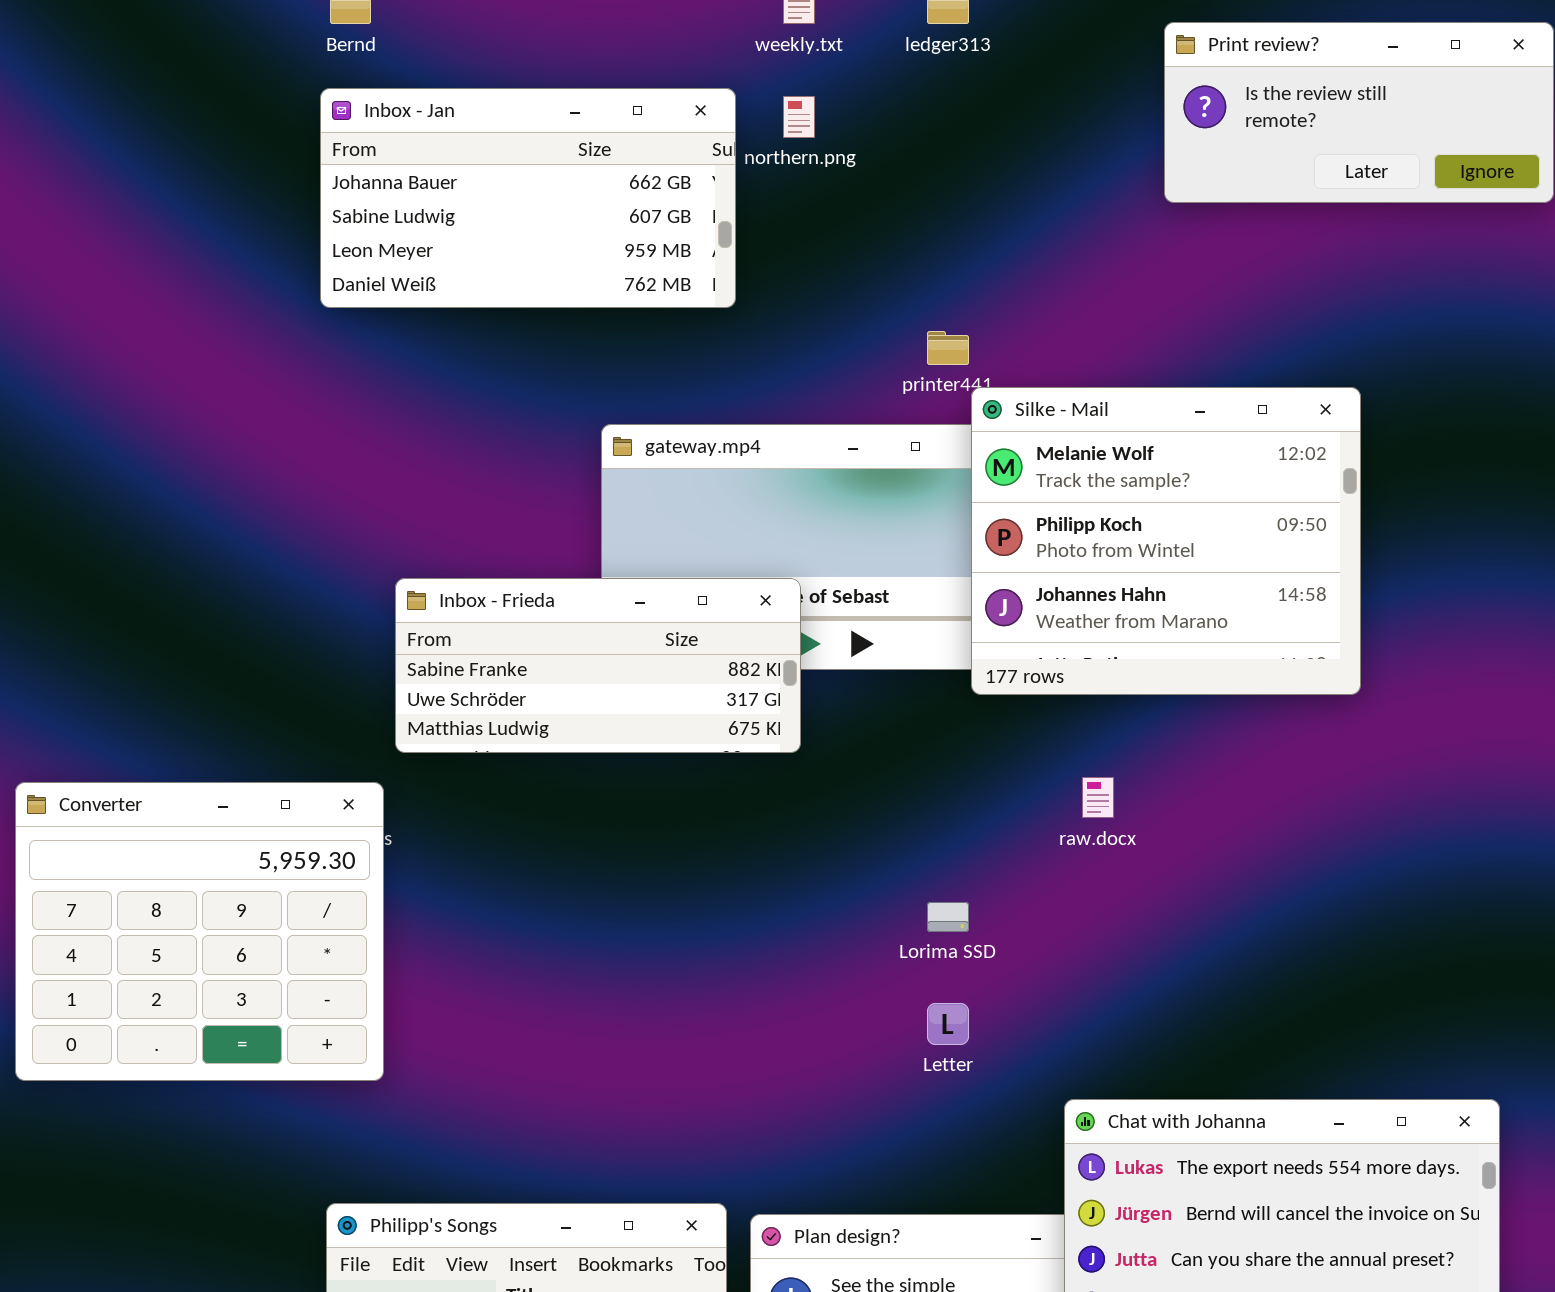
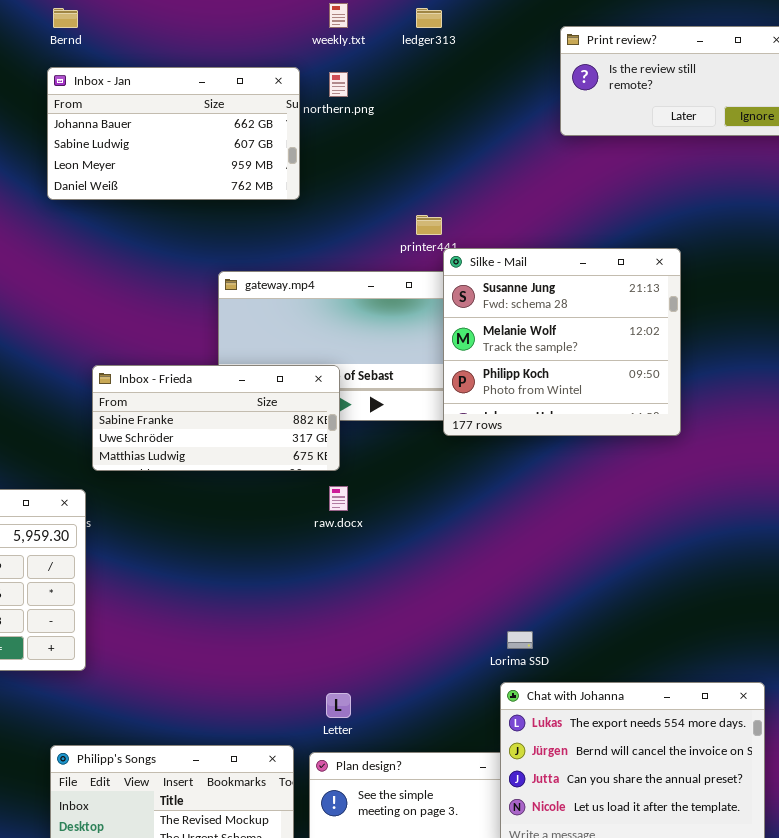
Silke - Mail: [971,387,1361,695] -> [443,248,681,436], scrolled up 1 row
raw.docx: [1082,777,1114,818] -> [329,486,348,511], moved
Lorima SSD: [927,902,969,932] -> [507,631,533,649], moved
Letter: [927,1003,969,1045] -> [326,693,351,718], moved

